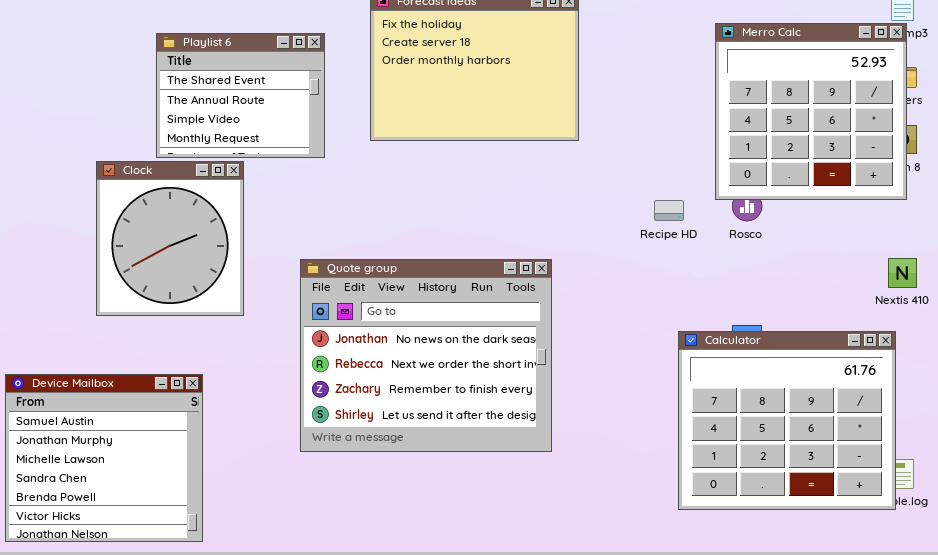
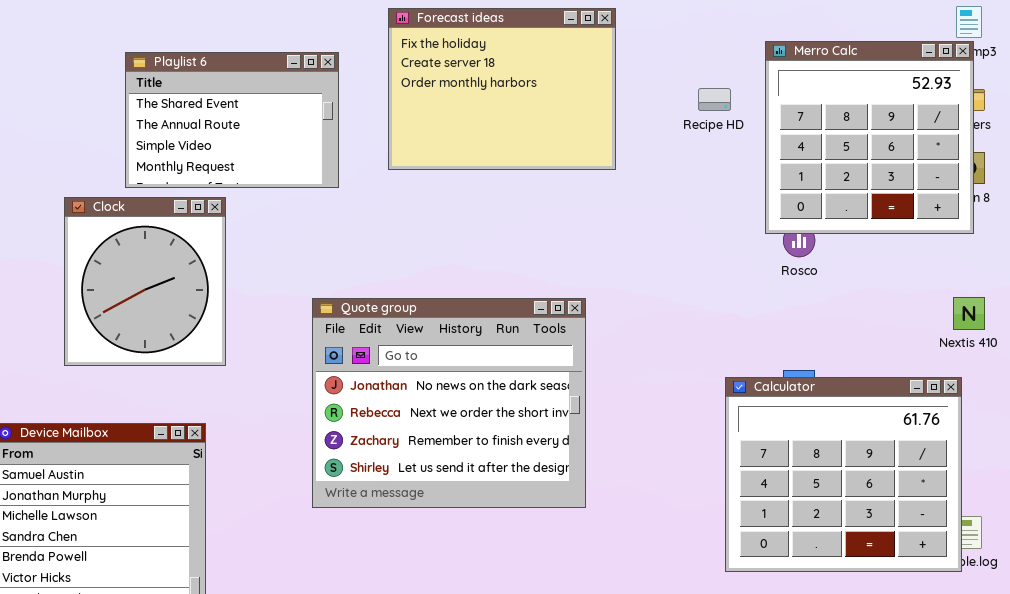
Playlist 6: [156,33,325,158] -> [125,52,339,188], resized
Clock: [96,161,244,316] -> [64,197,226,366], moved
Recipe HD: [654,200,684,221] -> [698,88,731,111], moved

